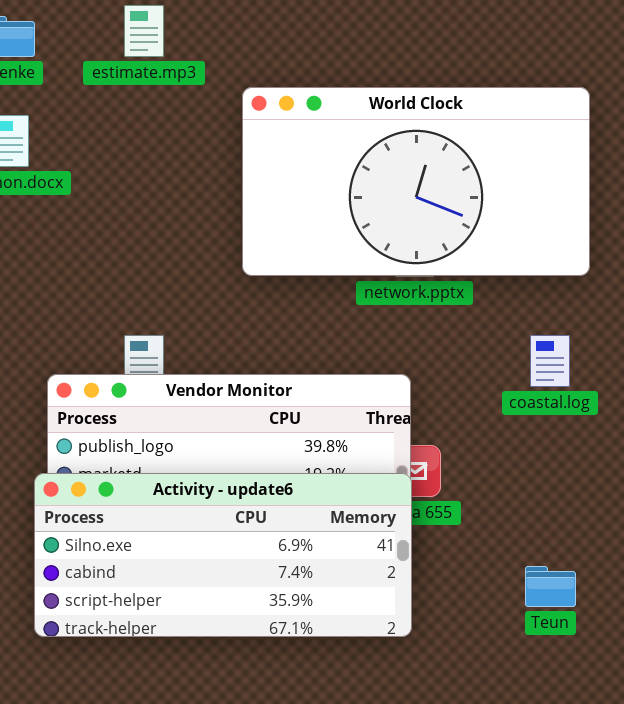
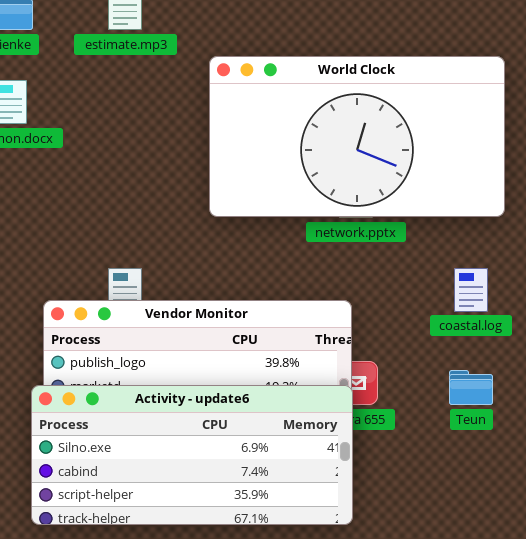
Teun: [525,566,576,607] -> [449,370,493,405], moved

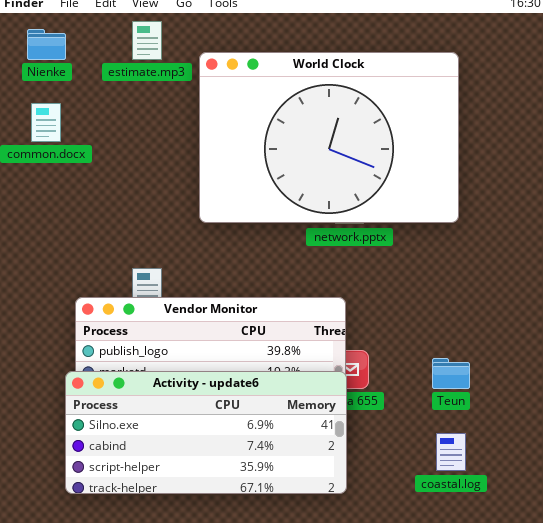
World Clock: [209,56,505,217] -> [199,52,459,223], moved, resized
coastal.log: [454,268,488,312] -> [436,433,466,471], moved

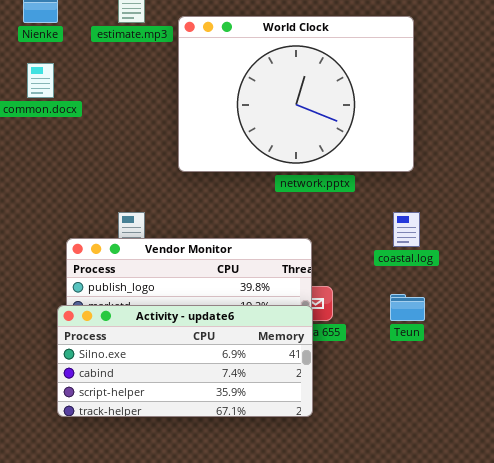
coastal.log: [436,433,466,471] -> [393,212,420,247], moved

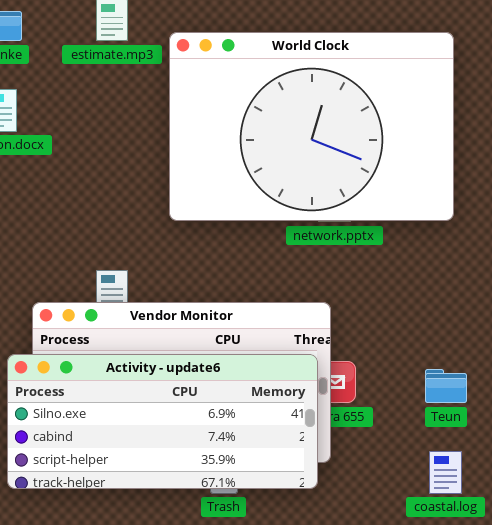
coastal.log: [393,212,420,247] -> [429,451,462,494], moved
Activity - update6: [57,305,313,417] -> [7,354,318,489], moved

